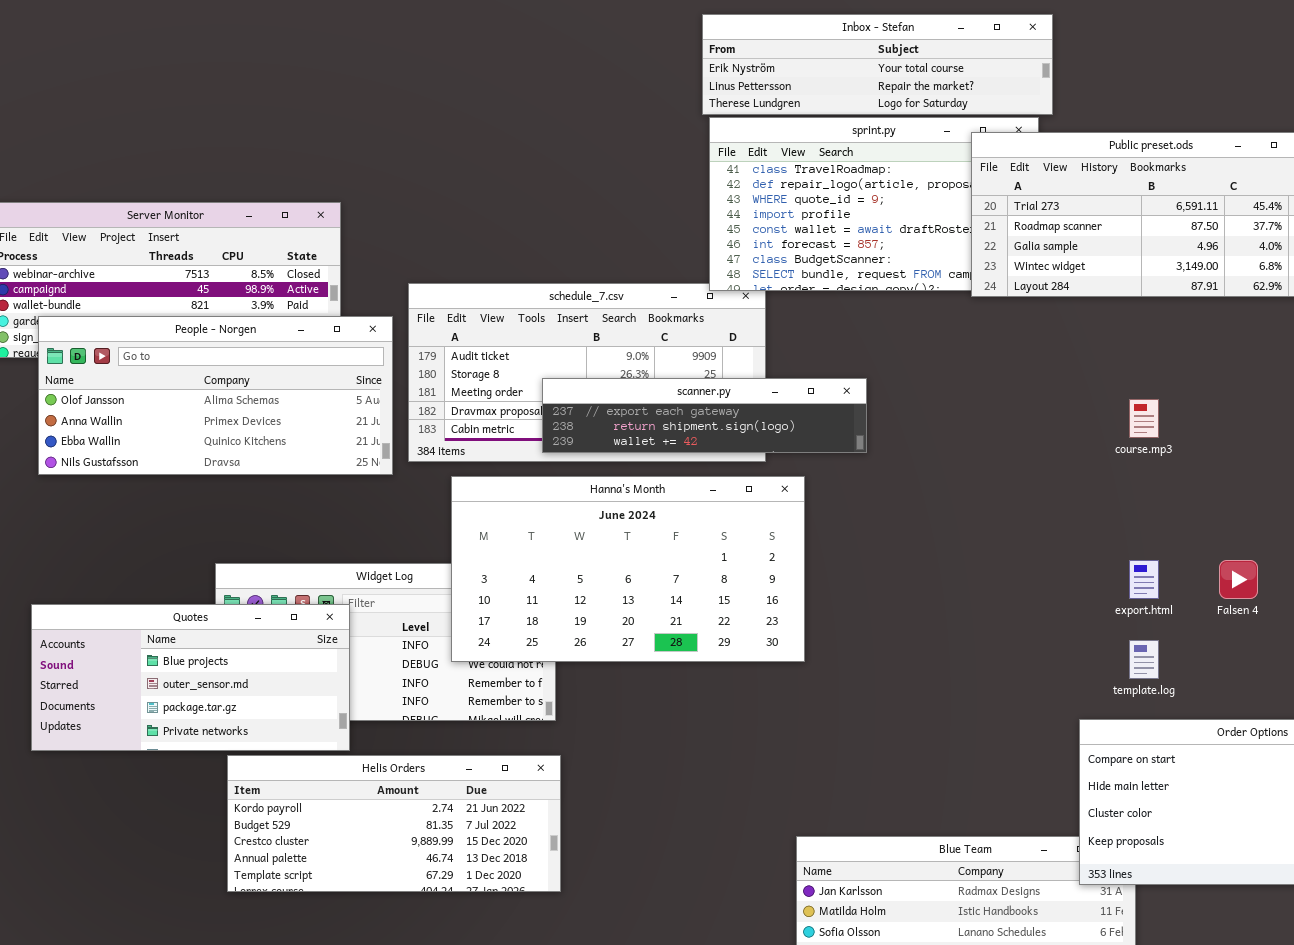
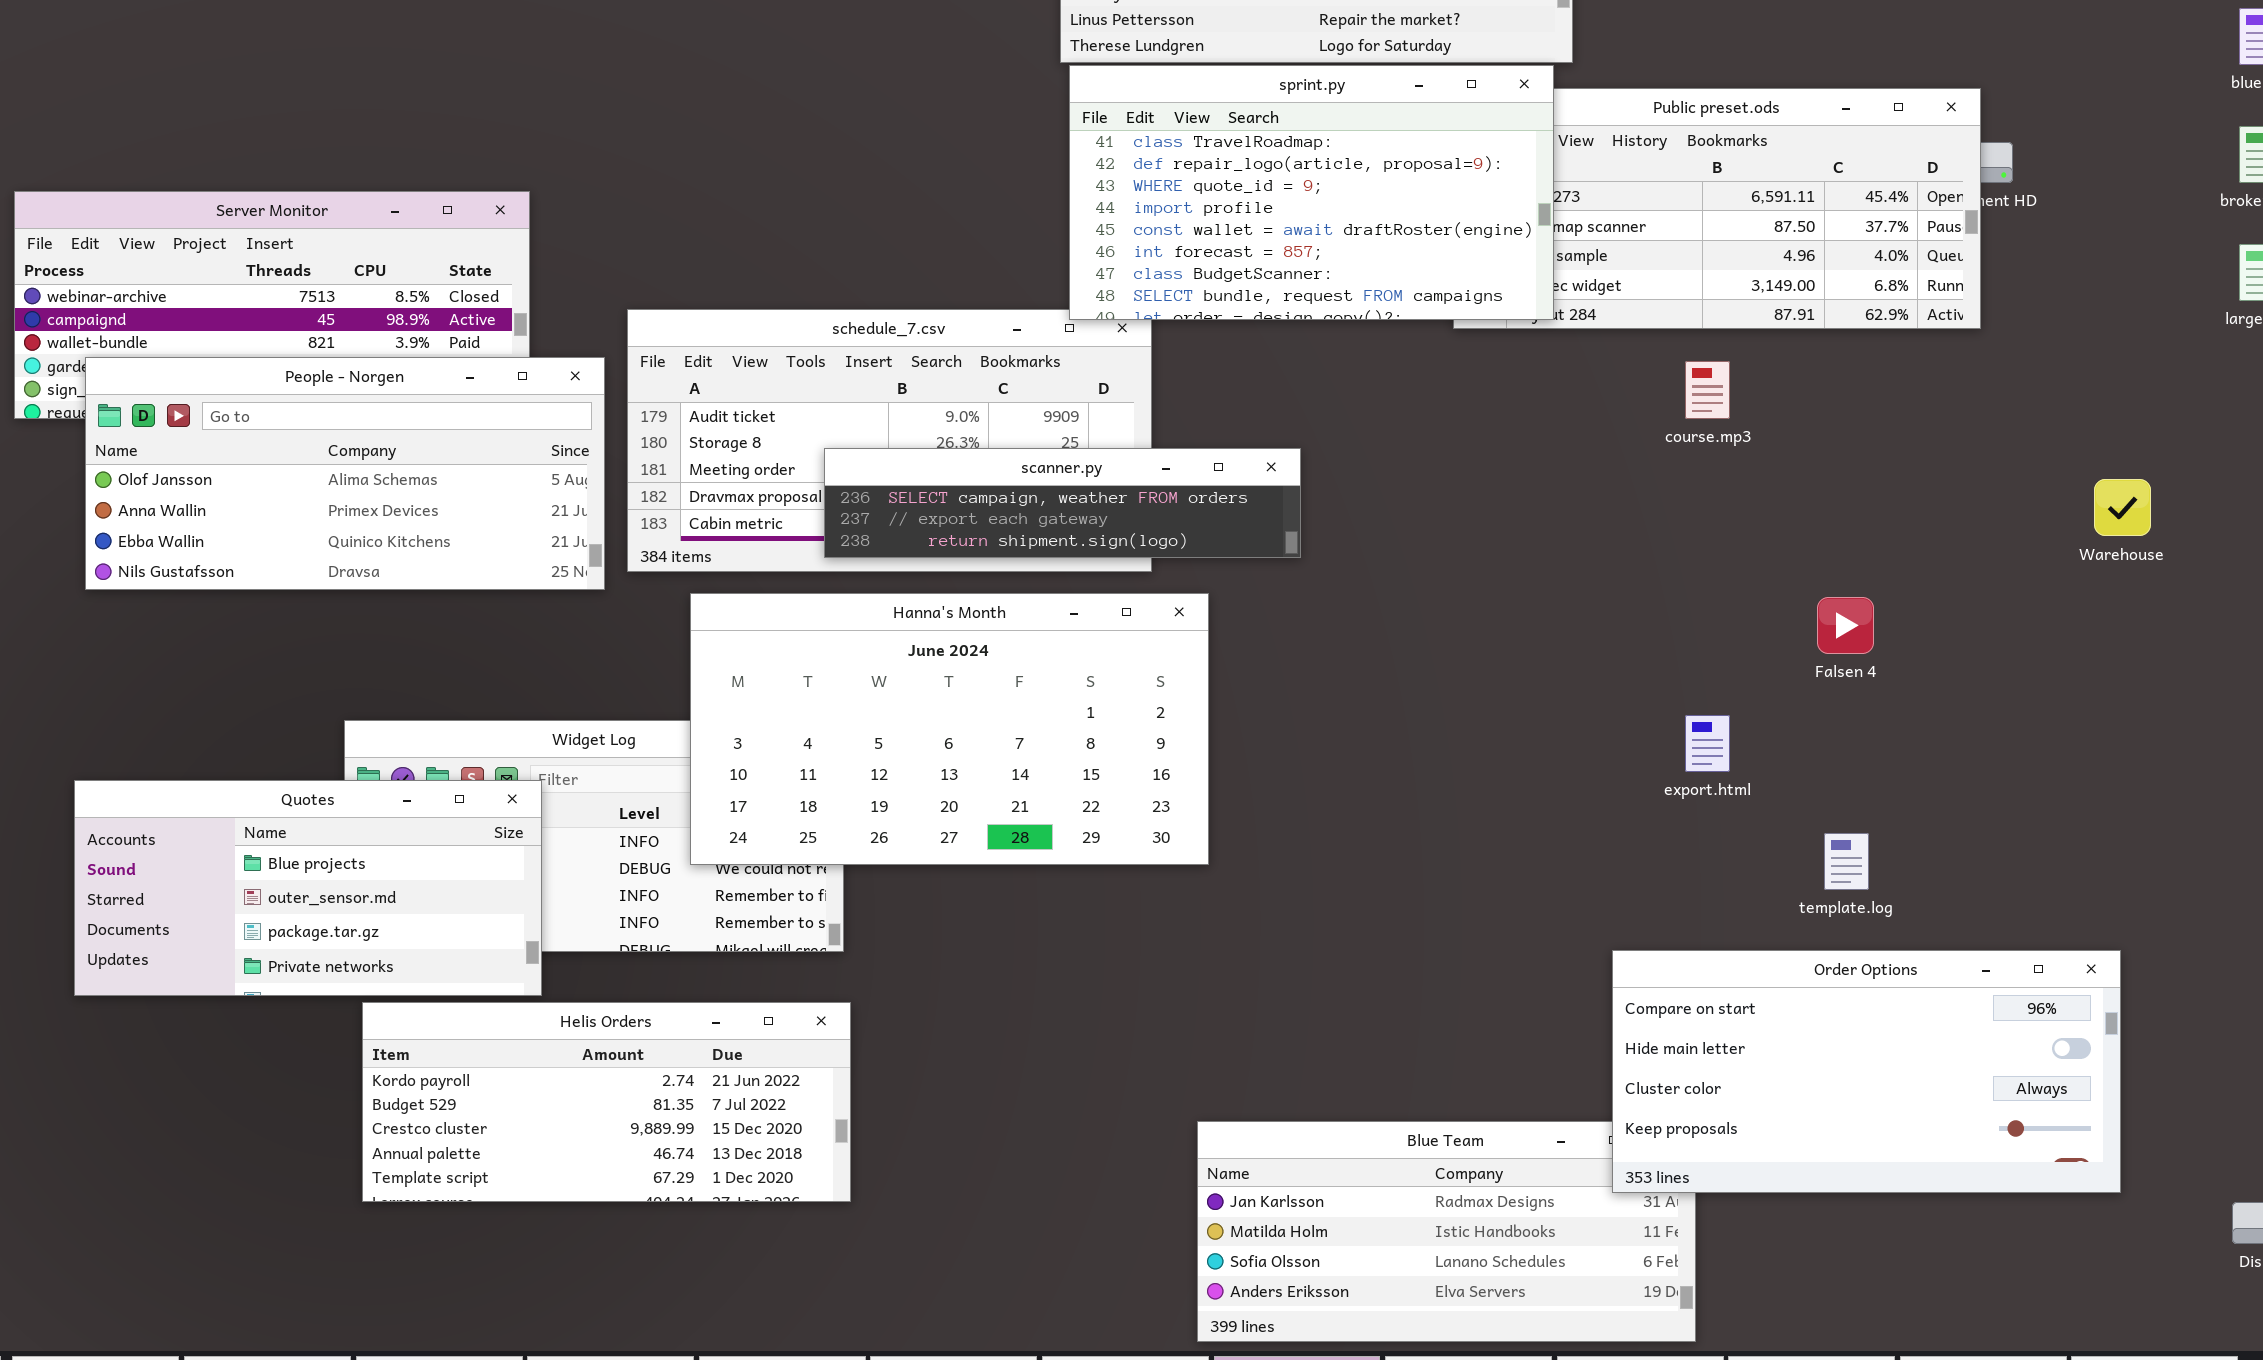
sprint.py: [709,117,1039,291] -> [1069,65,1554,320], raised
scanner.py: [542,378,867,453] -> [824,448,1301,558], scrolled up 1 row
course.mp3: [1129,399,1159,438] -> [1685,361,1730,419], moved
Falsen 4: [1219,560,1258,599] -> [1817,597,1874,654], moved
template.log: [1129,640,1159,679] -> [1824,833,1869,890], moved

